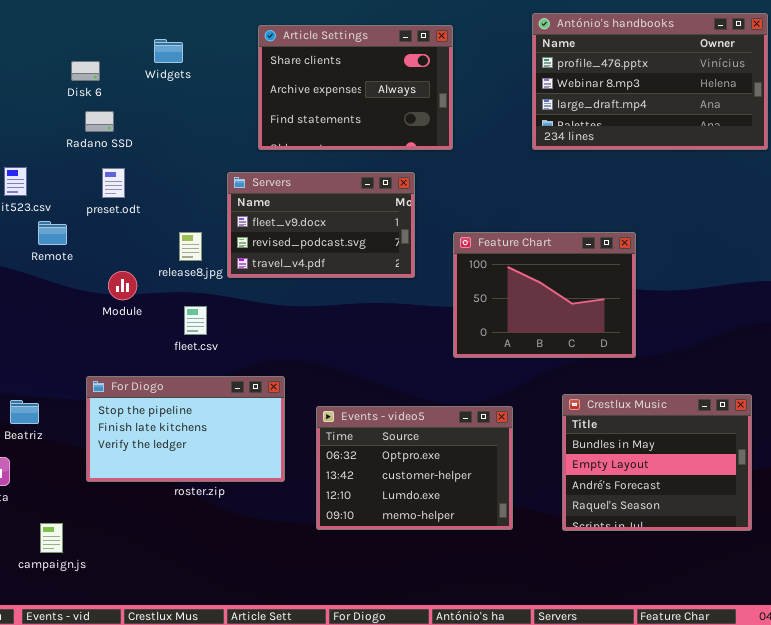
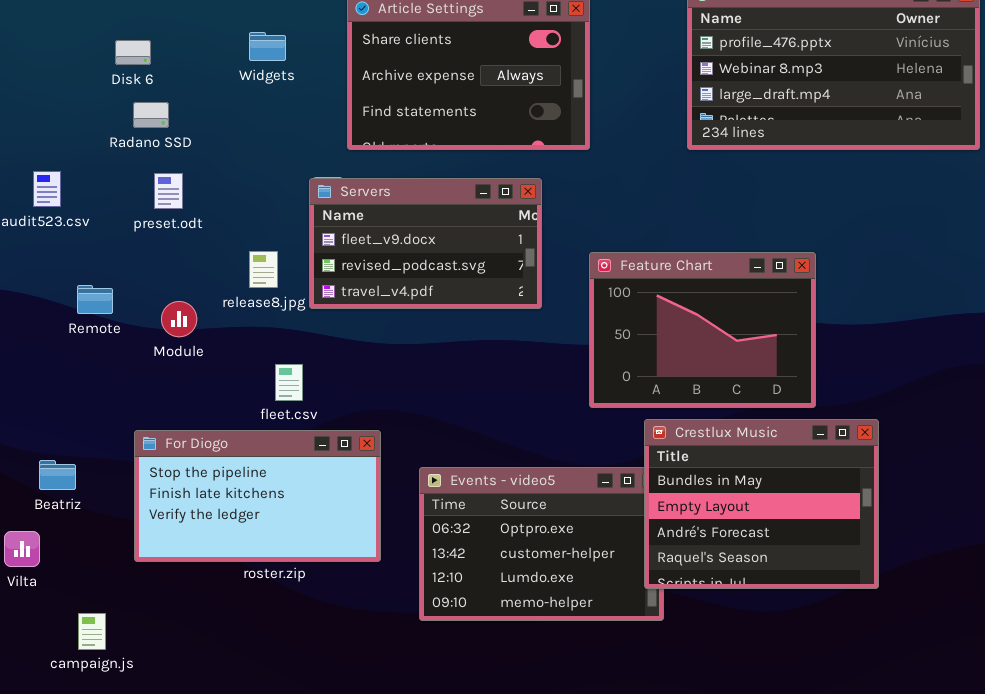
Widgets: [154,39,183,63] -> [249,32,286,61], moved
Remote: [38,221,67,245] -> [77,285,113,314], moved
fleet.csv: [184,306,207,335] -> [275,364,303,401], moved
Crestlux Music: [562,394,752,531] -> [644,419,879,589], moved

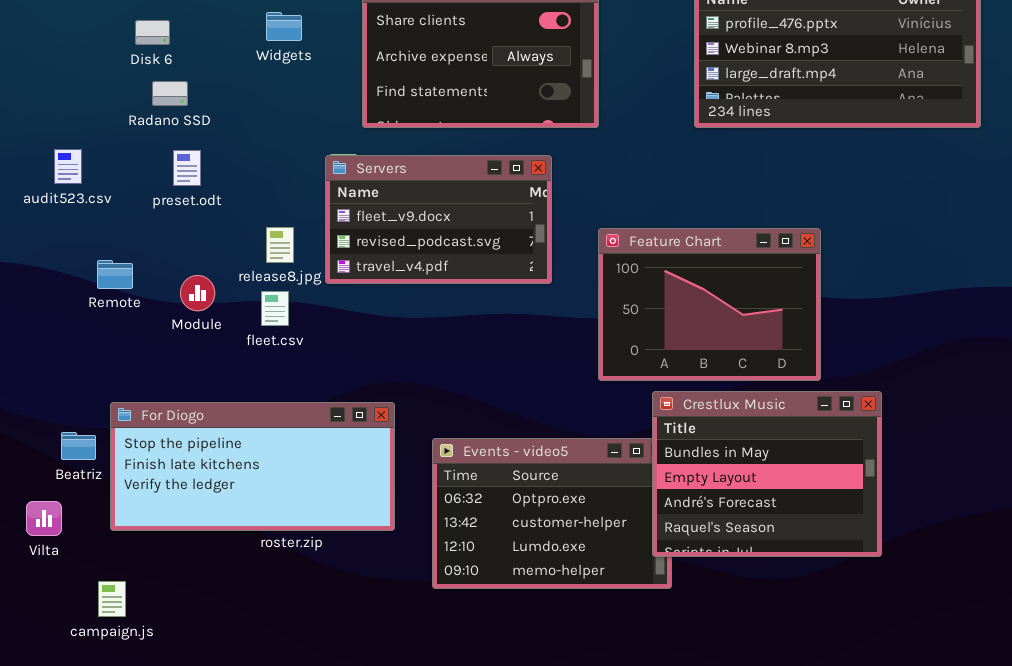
fleet.csv: [275,364,303,401] -> [261,291,289,326], moved
For Diogo: [134,430,381,562] -> [110,402,395,531], resized

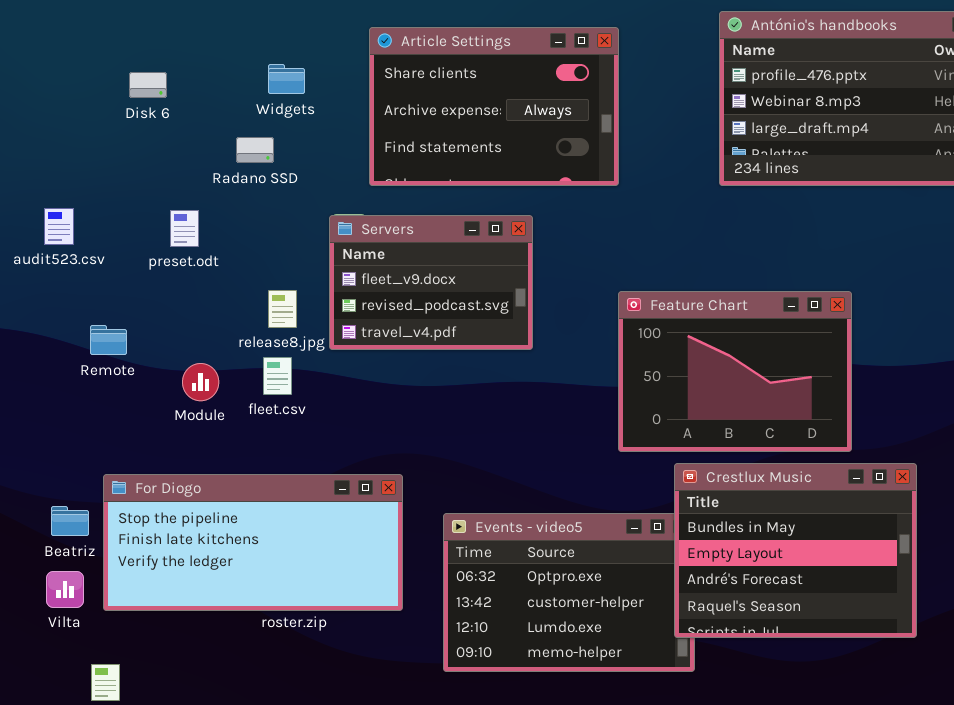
Radano SSD: [152,81,188,106] -> [236,137,274,163], moved
Servers: [325,155,552,284] -> [329,215,533,350], resized
Module: [180,275,215,311] -> [182,363,219,401], moved
Vilta: [26,501,62,536] -> [46,571,84,608], moved

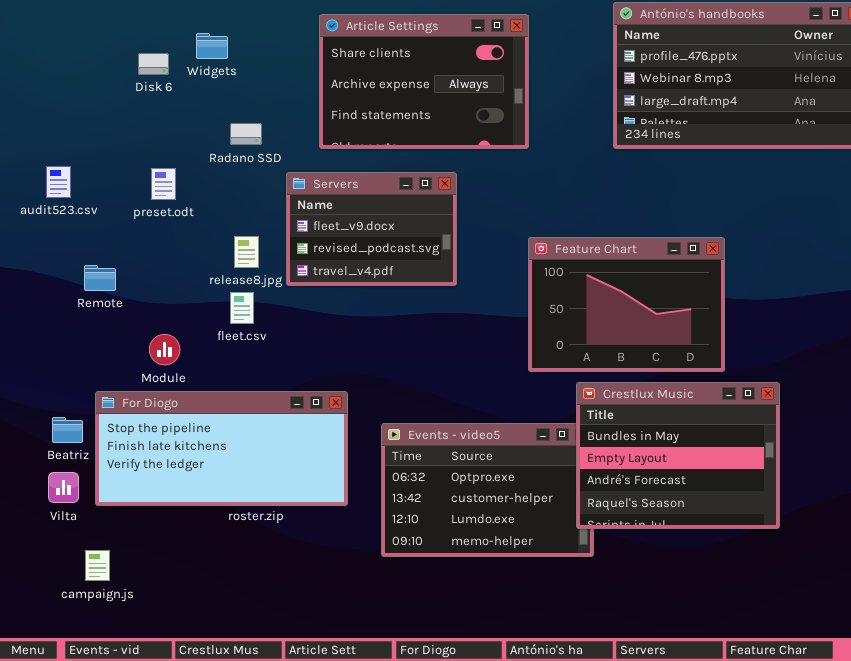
Widgets: [268,64,305,94] -> [196,33,228,59], moved
Disk 6: [129,72,167,98] -> [138,53,169,75], moved
Radano SSD: [236,137,274,163] -> [230,123,262,145], moved
Module: [182,363,219,401] -> [149,334,180,365], moved

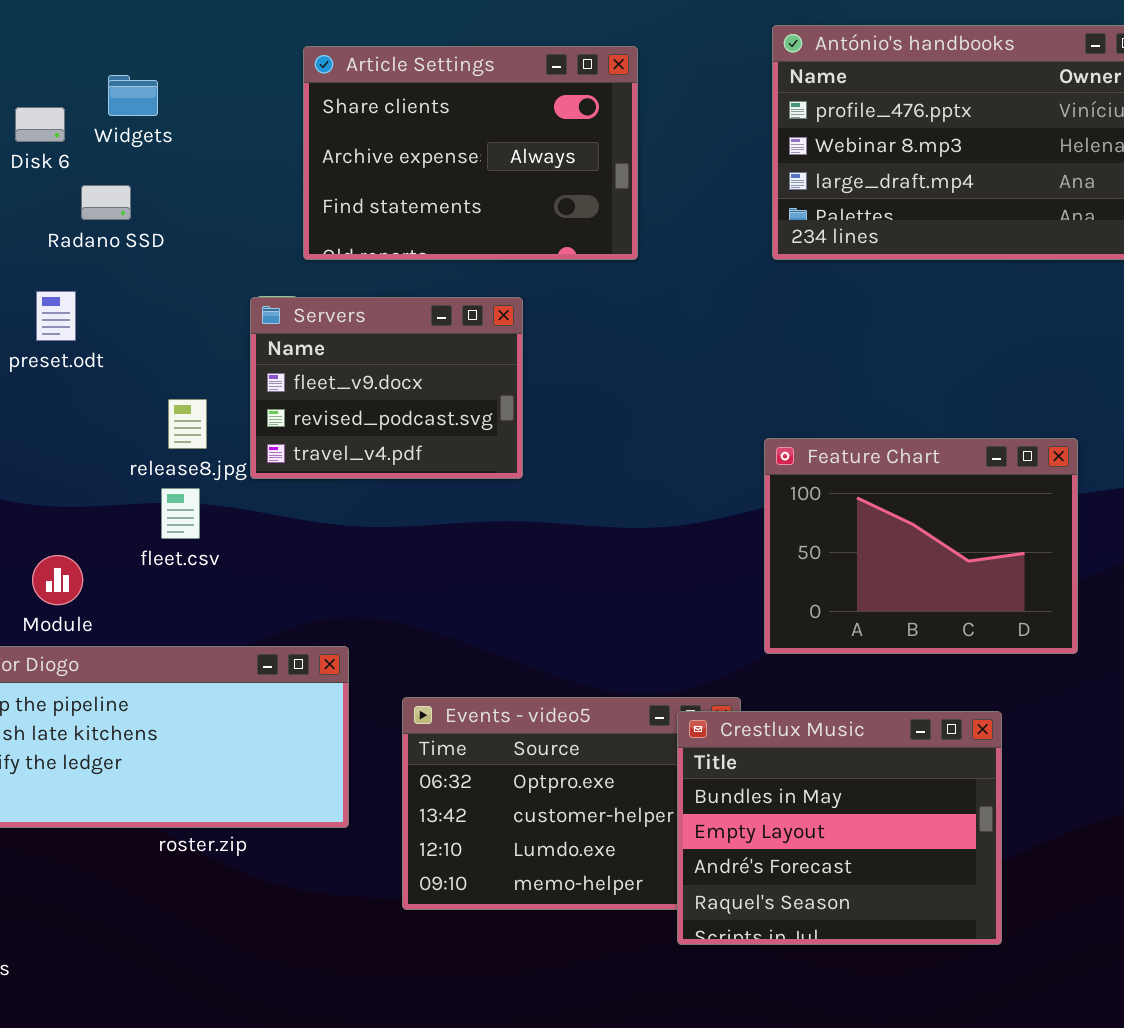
Radano SSD: [230,123,262,145] -> [81,185,131,220], moved
Feature Chart: [528,237,725,372] -> [764,438,1078,654], moved
Crestlux Music: [576,382,780,529] -> [677,711,1002,945], moved

